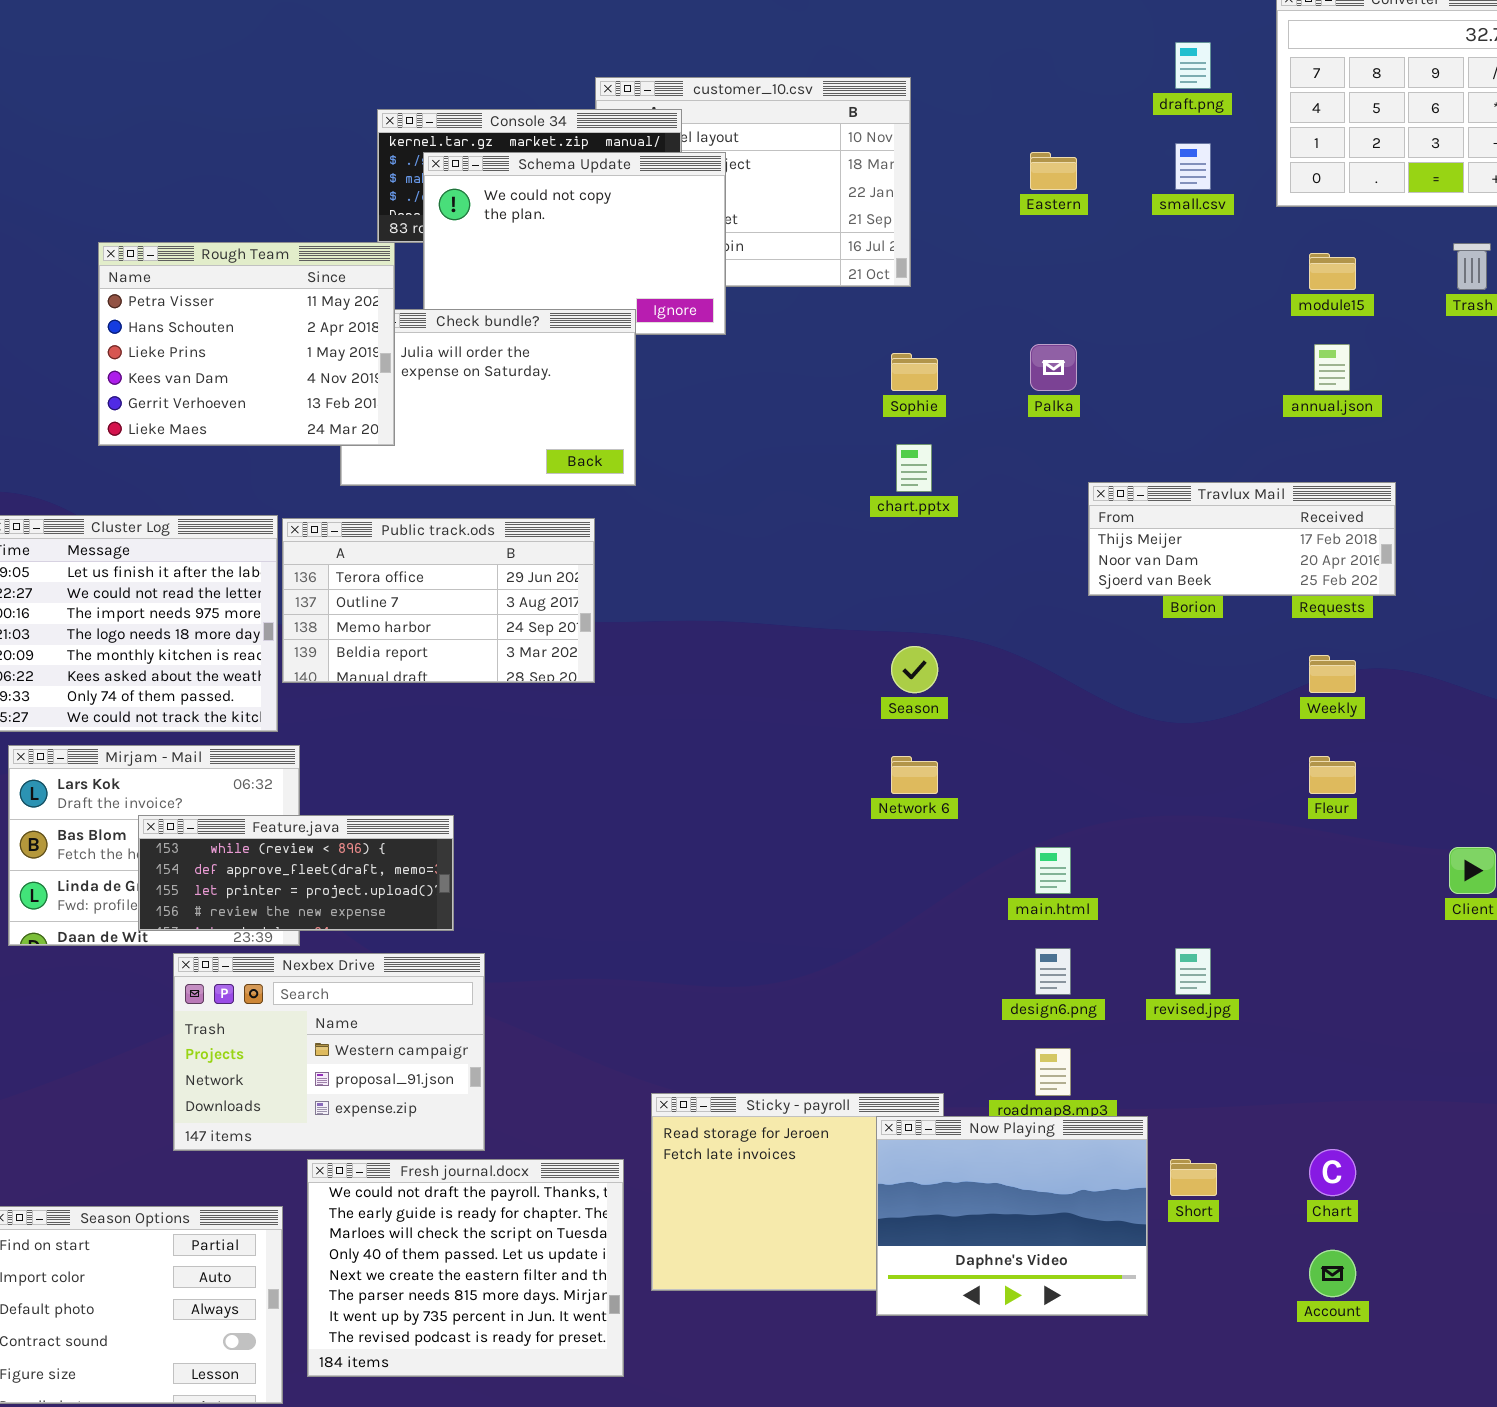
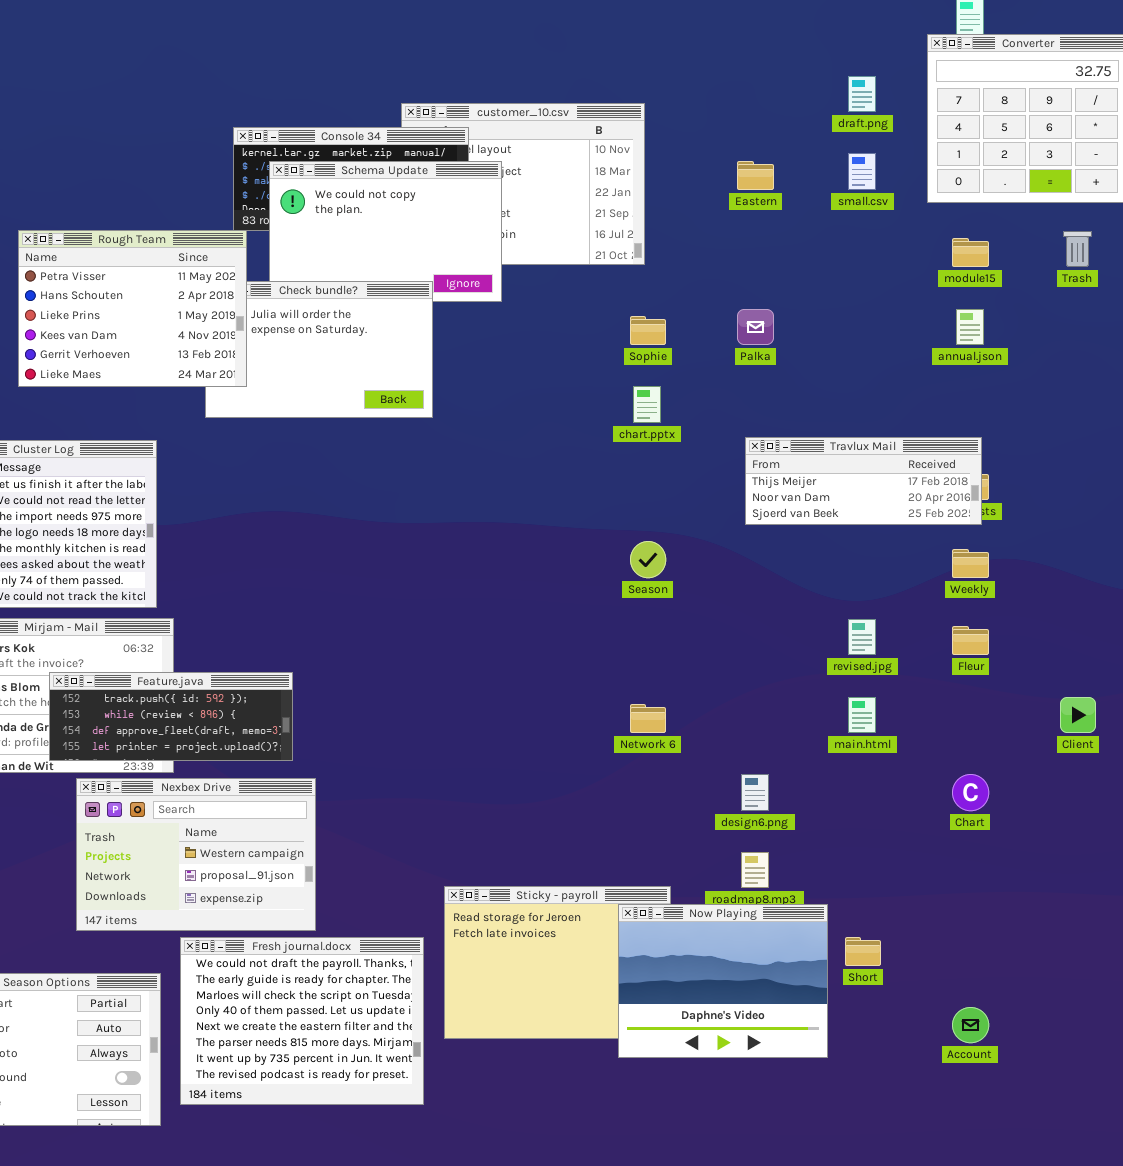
Travlux Mail: [1088,482,1396,596] -> [745,437,982,525], moved
Public track.ods: [282,518,595,683] -> none, closed
Network 6: [891,756,938,794] -> [630,704,666,733], moved
Feature.java: [138,815,454,931] -> [49,672,293,761], scrolled up 1 row
main.html: [1035,847,1071,894] -> [848,697,876,733], moved
revised.jpg: [1175,948,1211,995] -> [848,619,876,655], moved
Chart: [1309,1149,1356,1196] -> [952,774,989,811], moved

